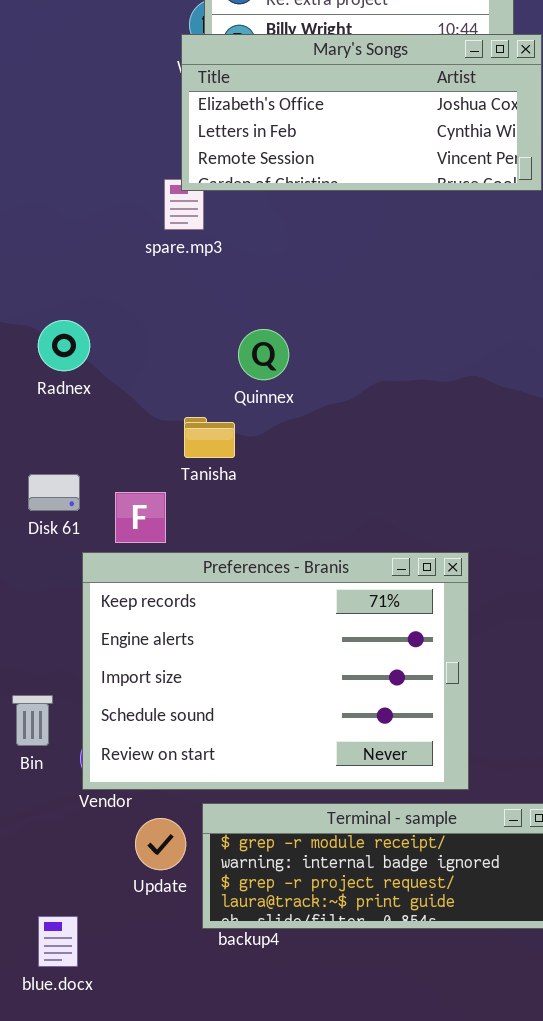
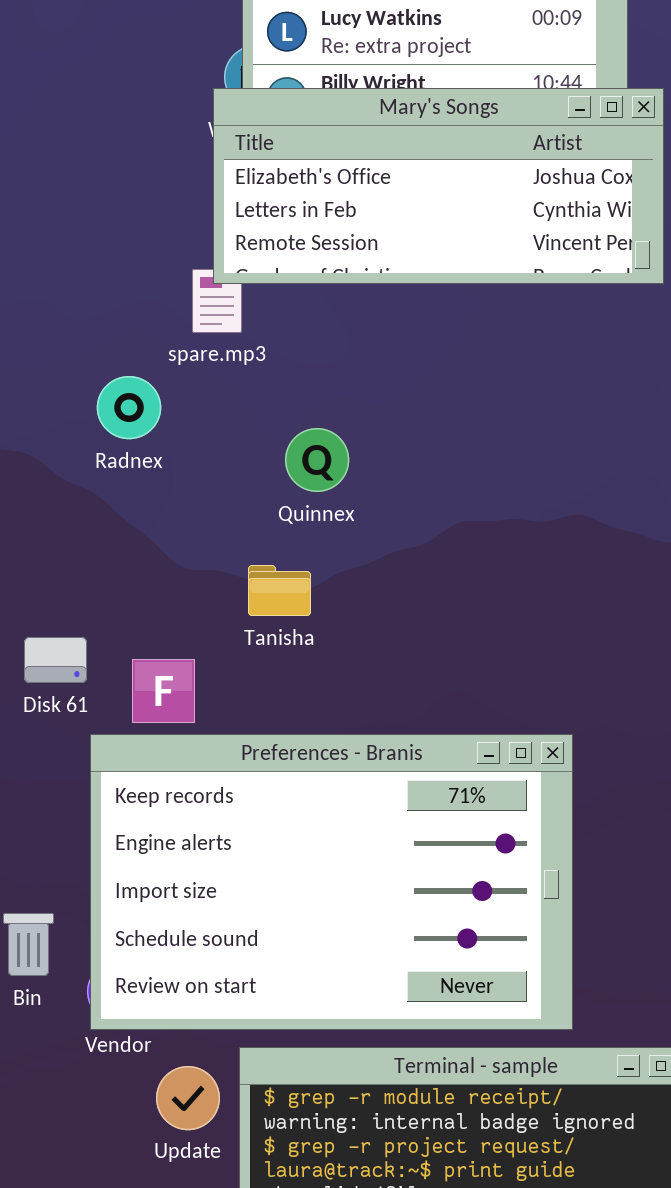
Radnex: [38,320,90,371] -> [97,376,161,439], moved
Quinnex: [238,329,289,380] -> [285,428,349,492], moved
Tanisha: [184,417,235,458] -> [248,565,311,616], moved

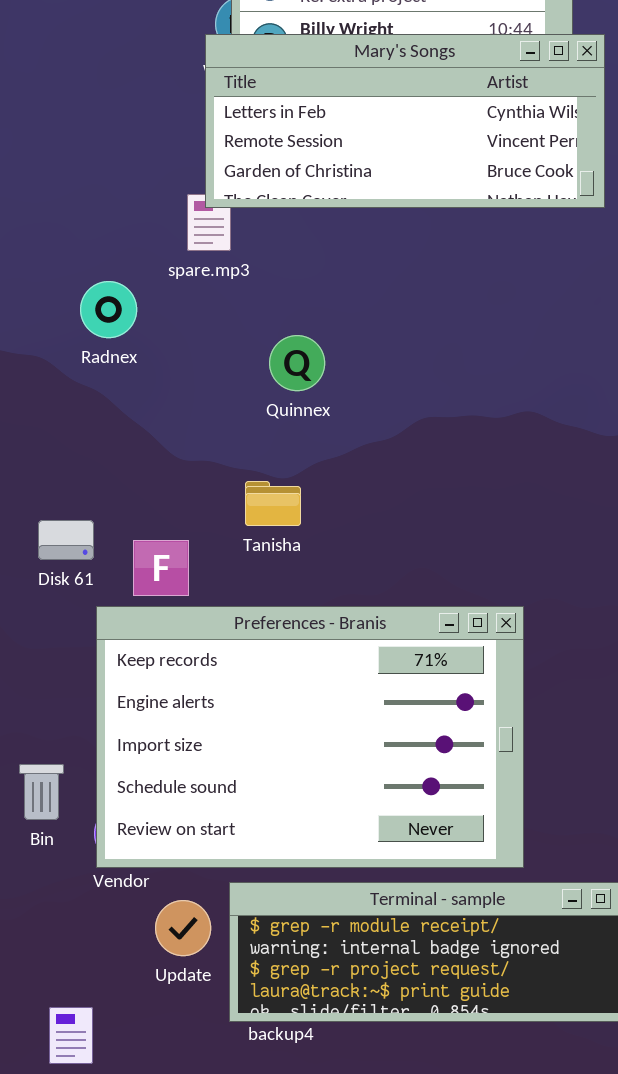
Mary's Songs: [213,88,664,284] -> [205,34,605,208], scrolled down 1 row
Radnex: [97,376,161,439] -> [80,281,137,338], moved
Tanisha: [248,565,311,616] -> [245,481,301,526], moved

